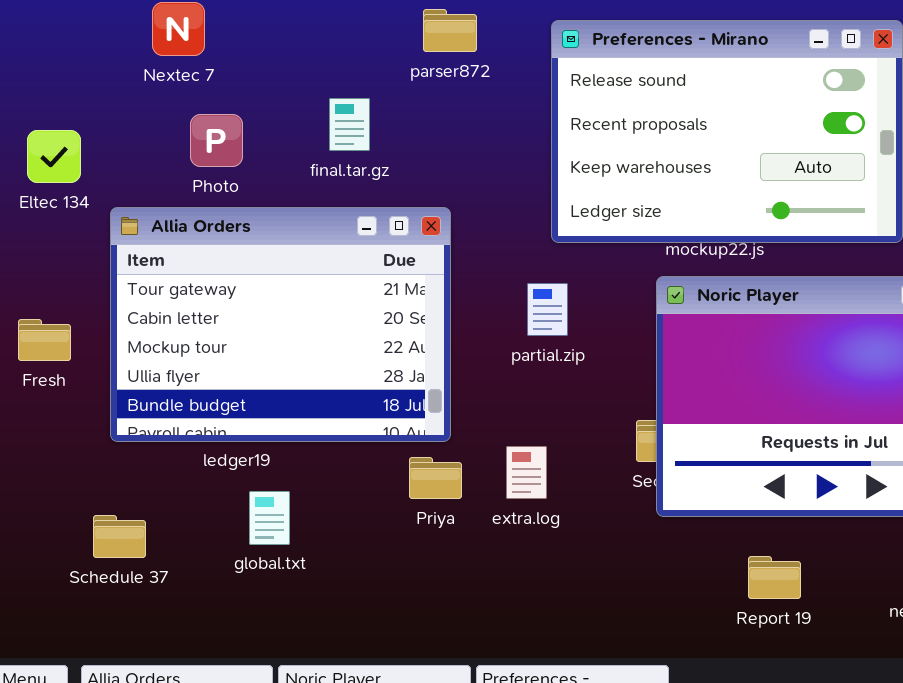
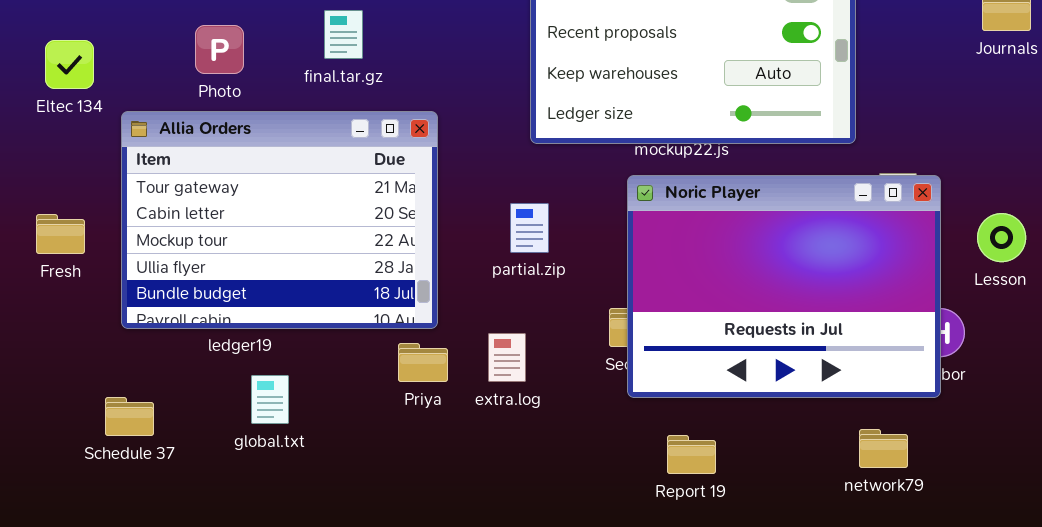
partial.zip: [527,283,568,336] -> [510,203,549,253], moved
Report 19: [748,556,801,599] -> [667,435,716,474], moved

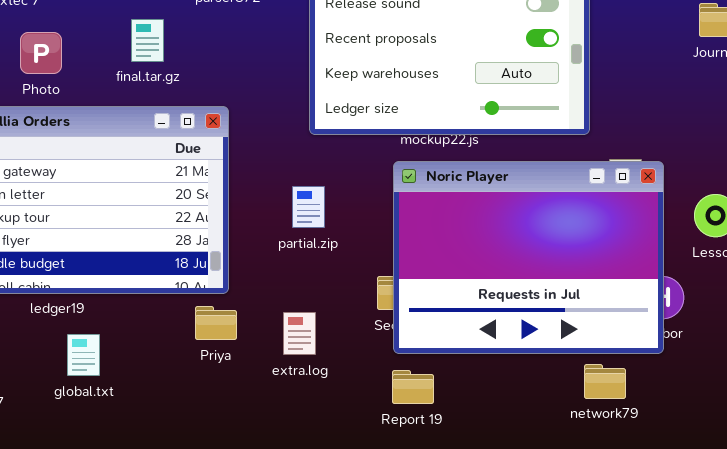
extra.log: [488,333,526,382] -> [283,312,316,355], moved
network79: [859,429,908,468] -> [584,364,626,399], moved
Report 19: [667,435,716,474] -> [392,370,434,404], moved

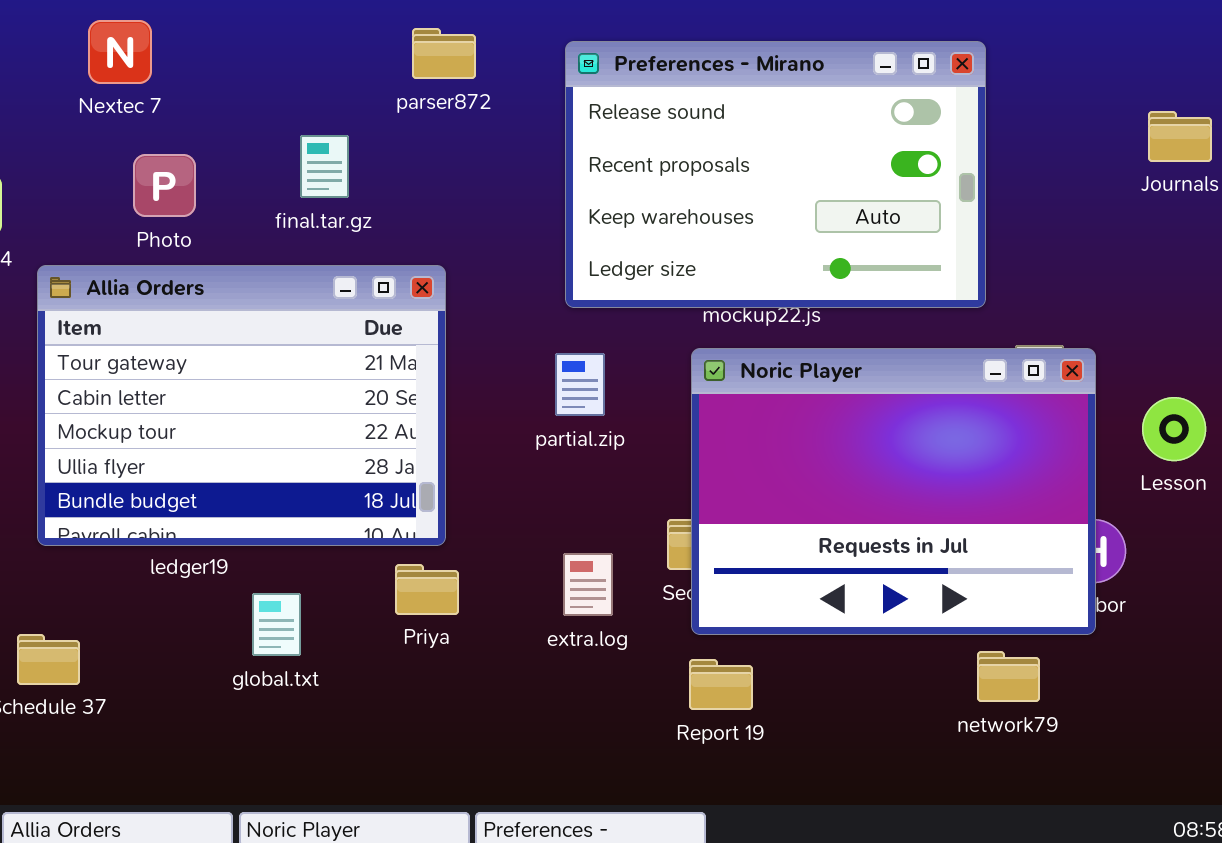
partial.zip: [292,186,325,228] -> [555,353,605,416], moved
extra.log: [283,312,316,355] -> [563,553,613,616], moved
global.txt: [67,334,100,376] -> [252,593,301,656], moved

